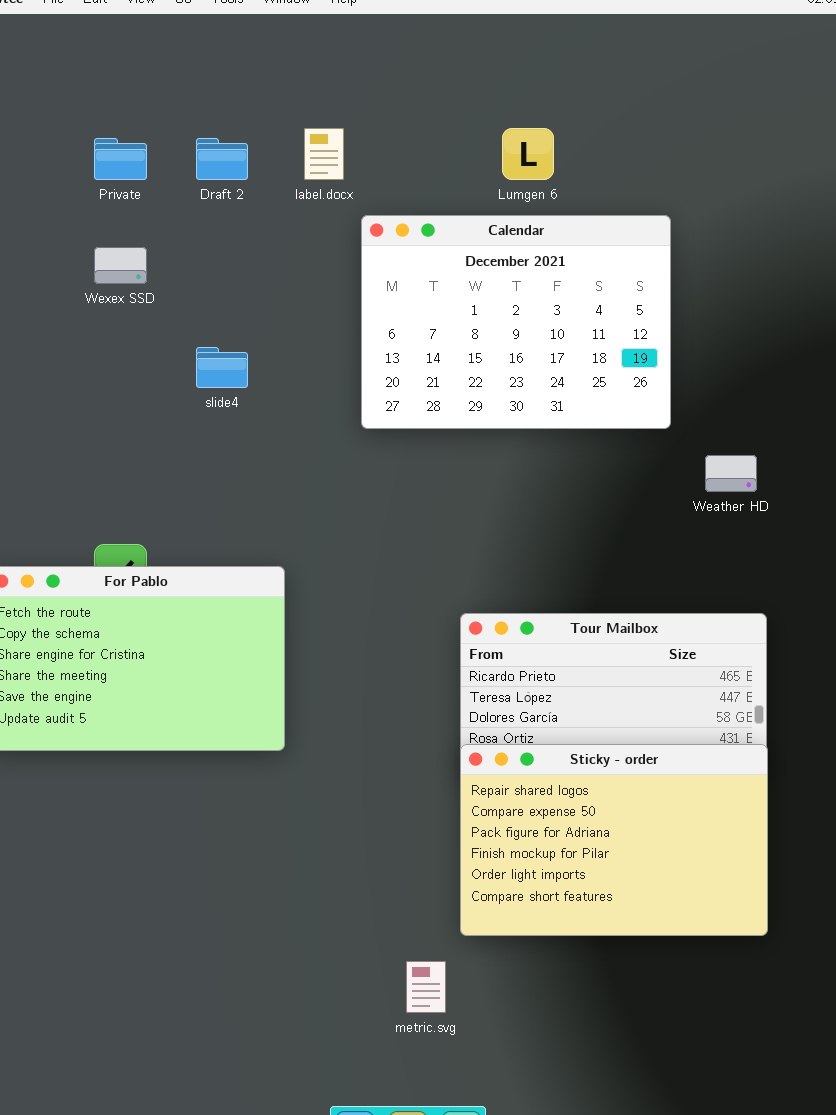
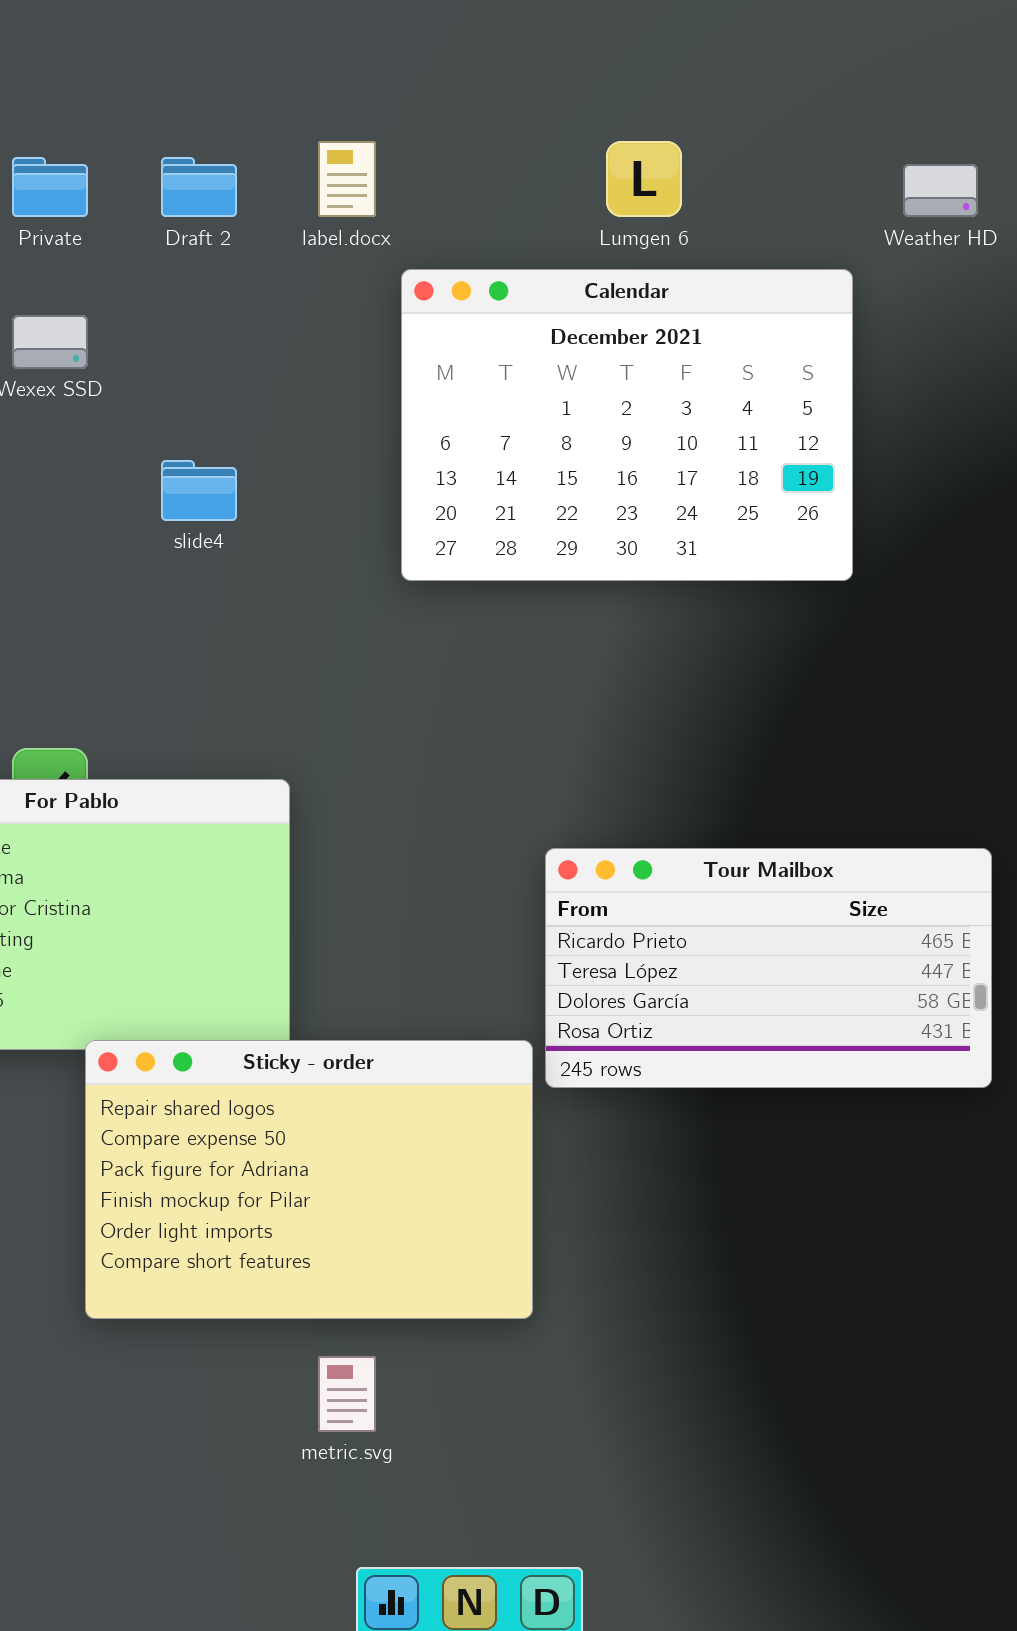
Weather HD: [705,455,757,492] -> [903,164,978,217], moved
Sticky - order: [460,744,768,936] -> [85,1040,533,1319], moved
metric.svg: [406,961,446,1013] -> [318,1356,376,1432], moved

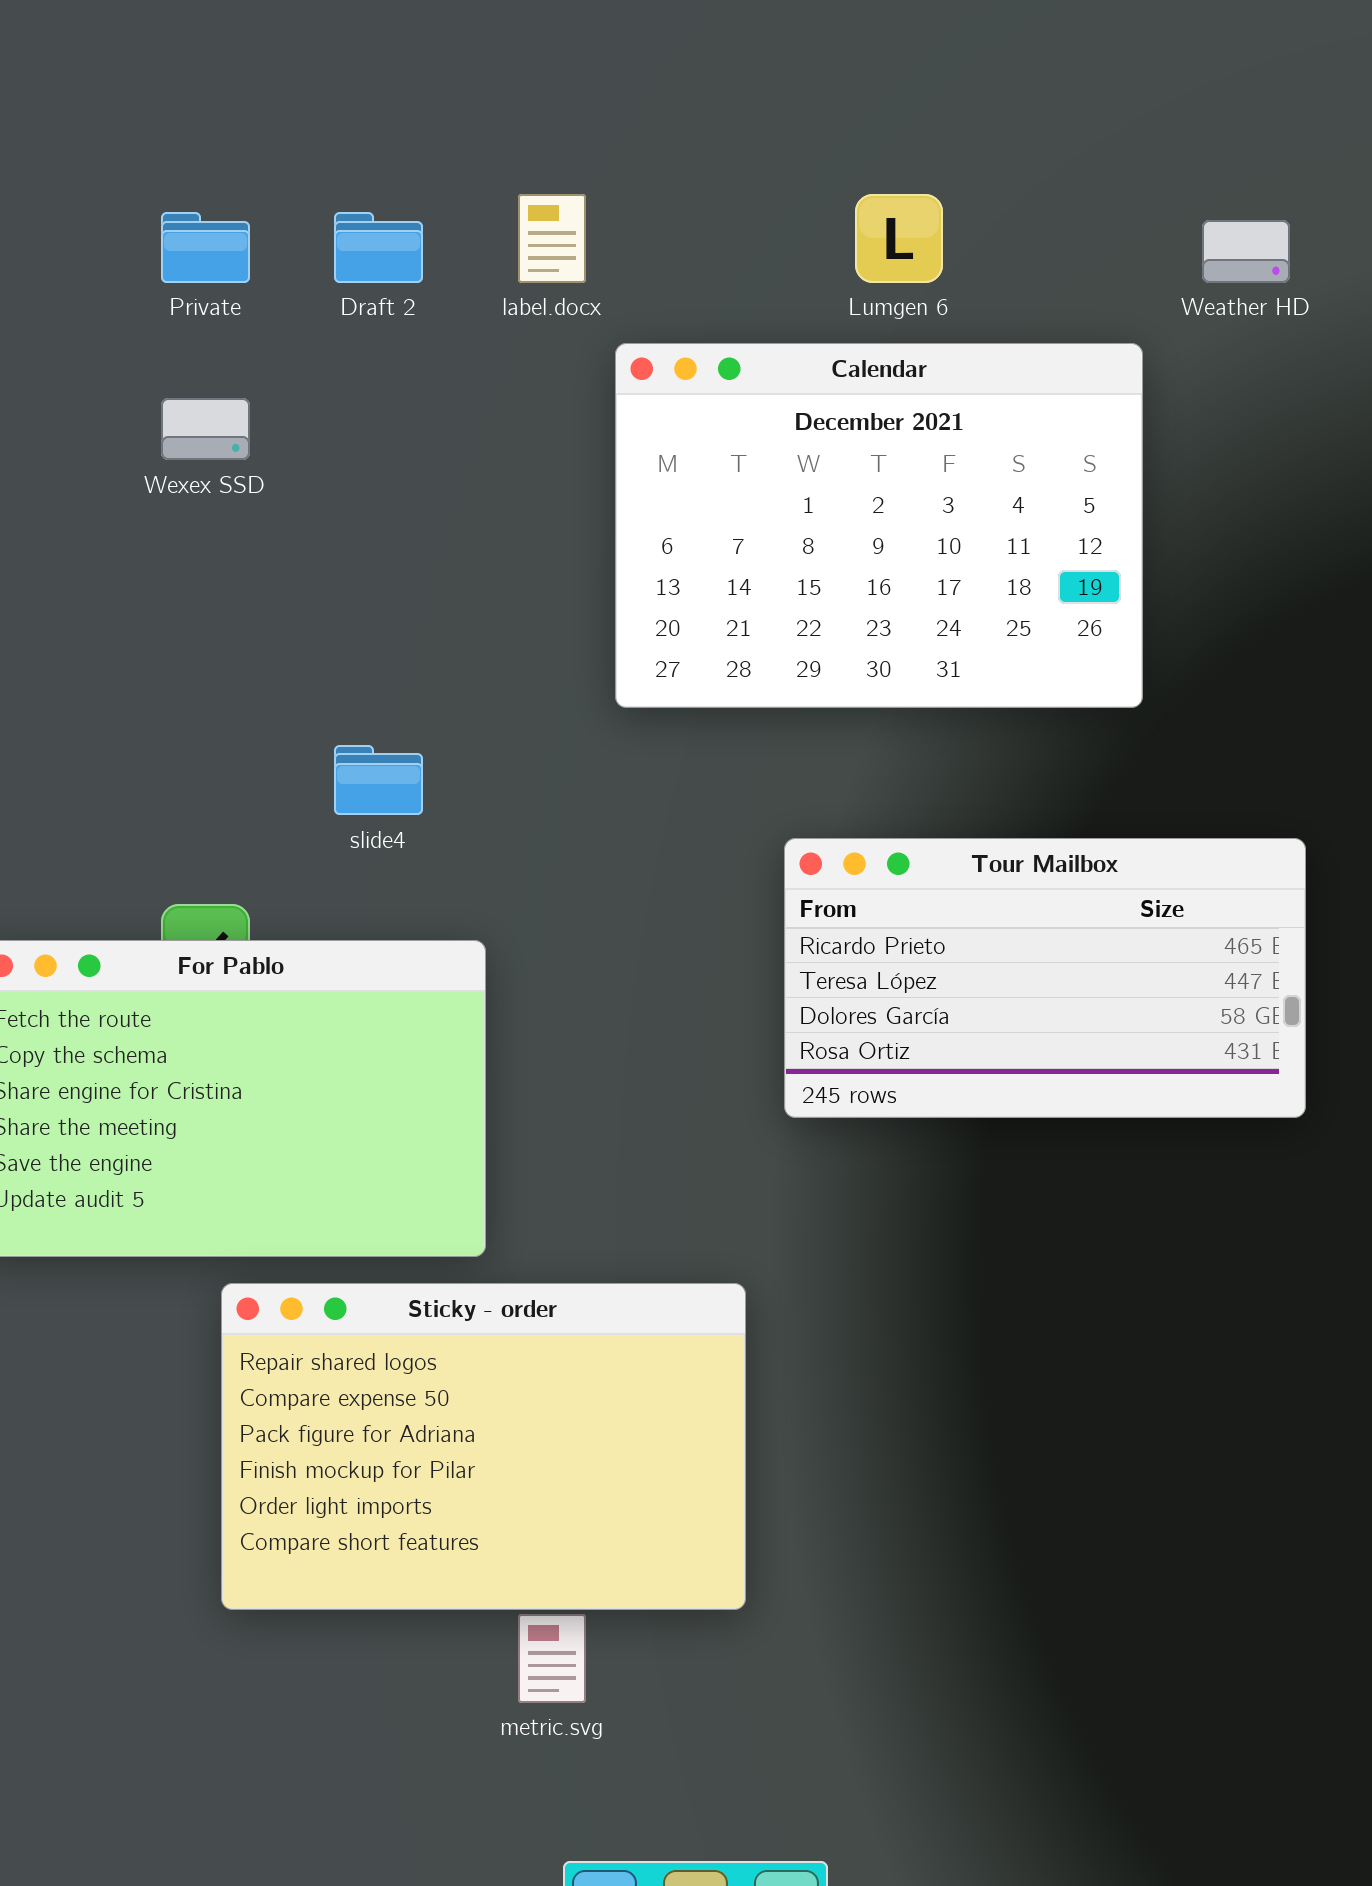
slide4: [161,460,237,521] -> [334,745,423,815], moved
Tour Mailbox: [545,848,992,1088] -> [784,838,1306,1118], moved
Sticky - order: [85,1040,533,1319] -> [221,1283,746,1610], moved

